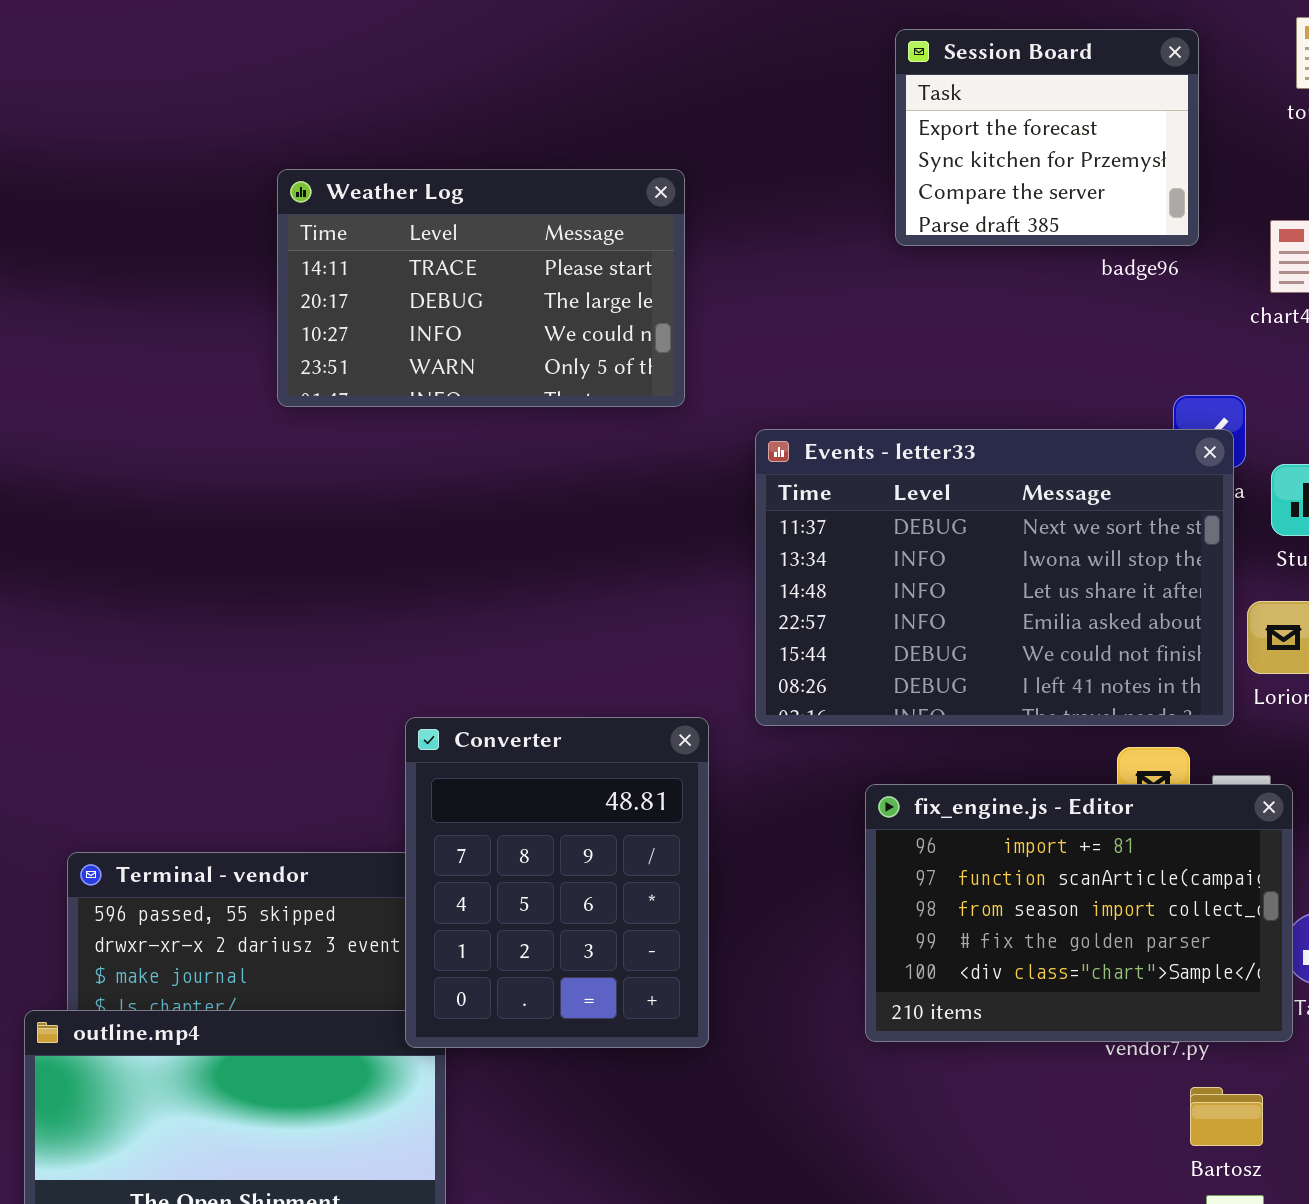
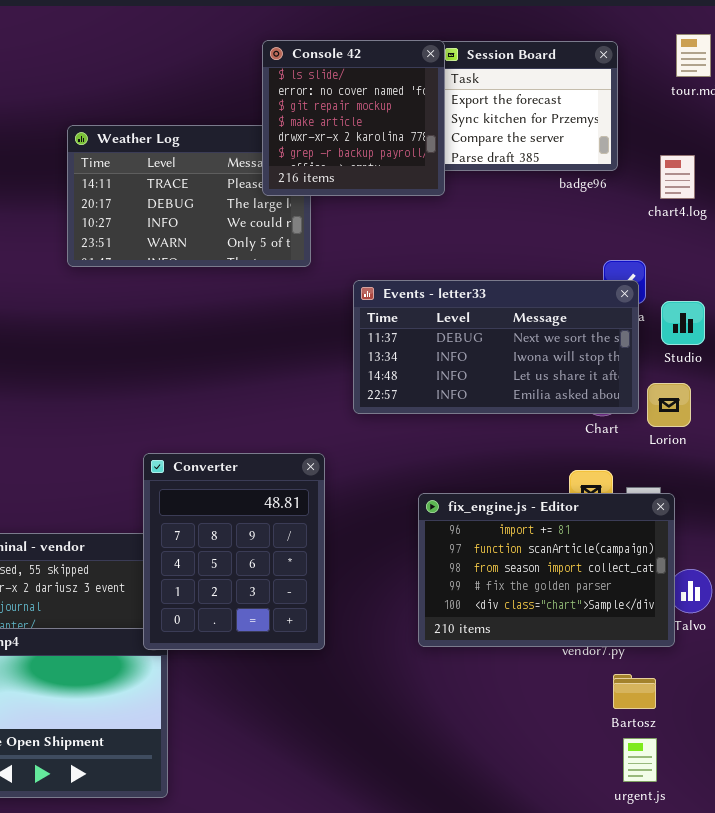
Console 42: none -> [262,40,445,196], opened
Events - letter33: [755,429,1234,726] -> [353,280,639,414], resized

